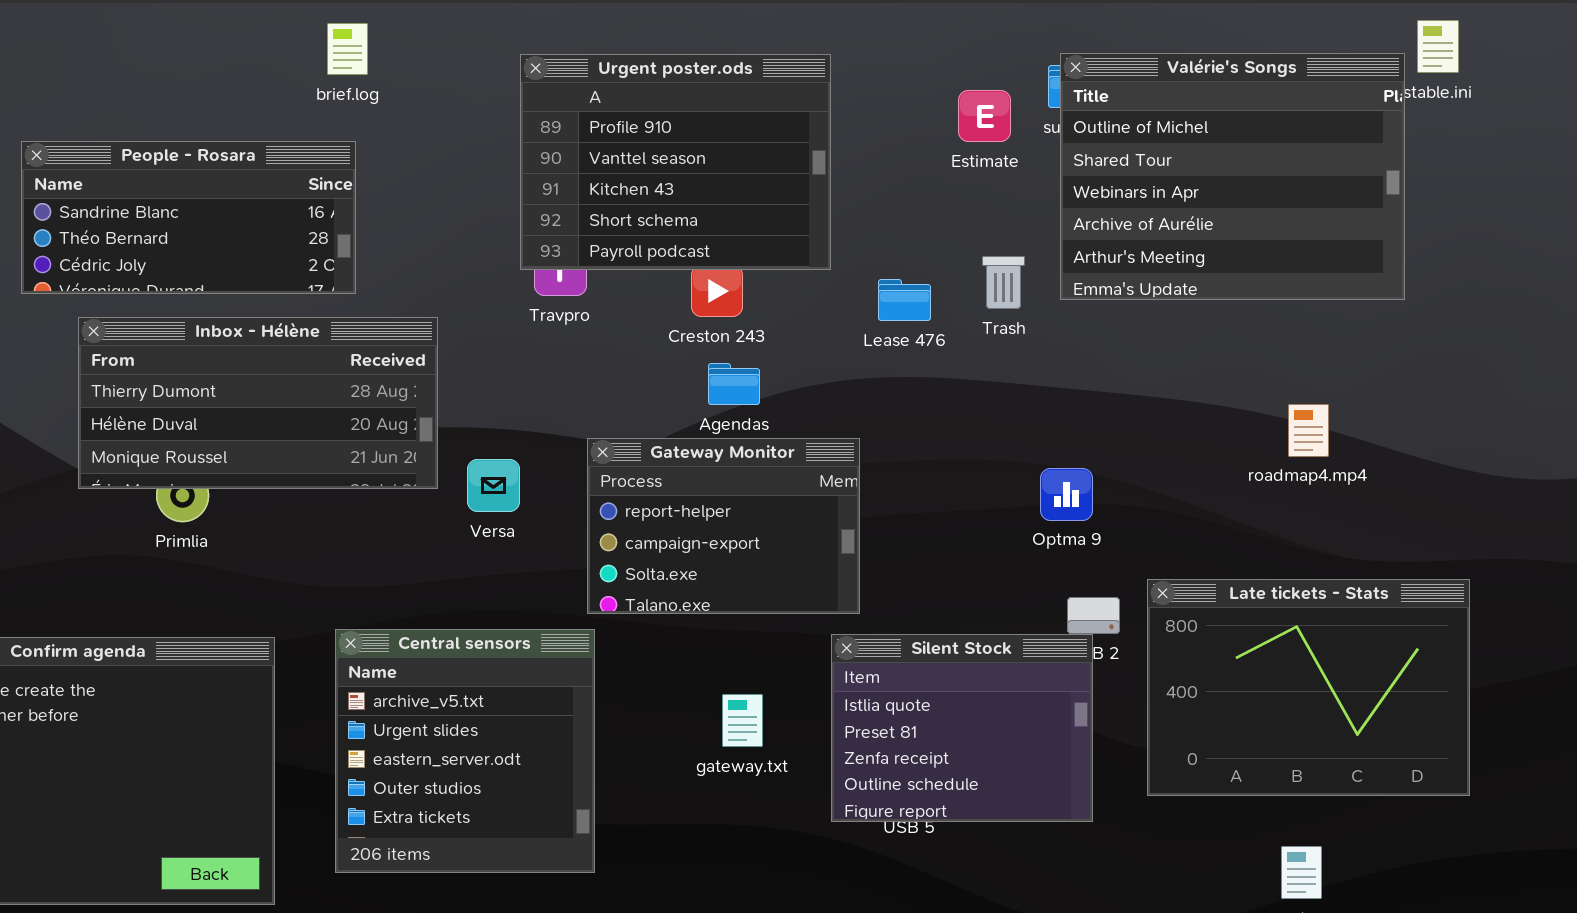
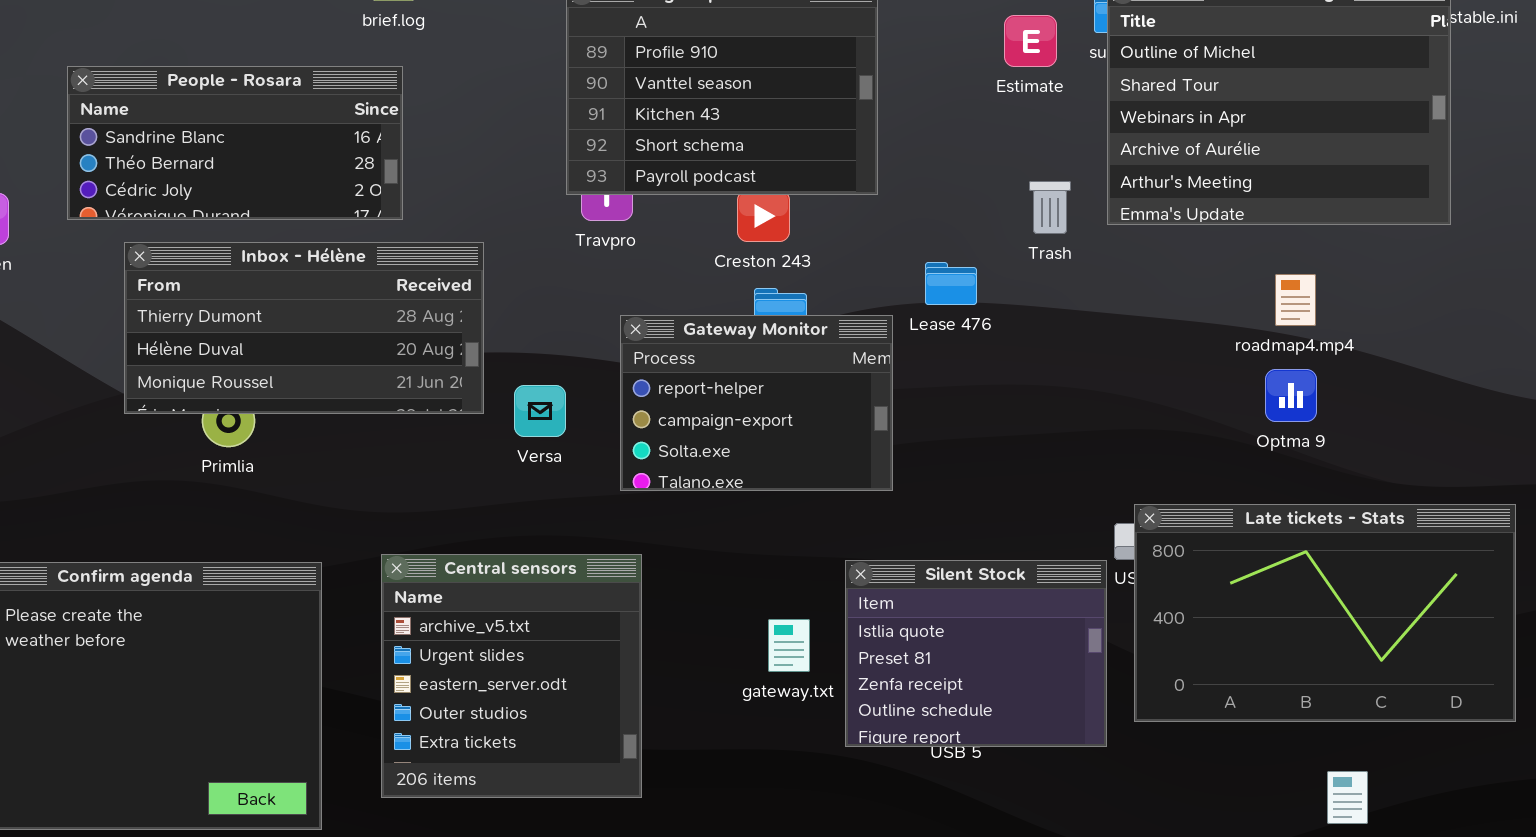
Lease 476: [878,279,931,321] -> [925,262,977,305], moved
roadmap4.mp4: [1288,404,1329,457] -> [1275,274,1316,326], moved
Gateway Monitor: [587,438,860,614] -> [620,315,893,491], moved
Optma 9: [1040,468,1093,521] -> [1265,369,1317,422], moved
Late tickets - Stats: [1147,579,1470,796] -> [1134,504,1516,722], resized
Silent Stock: [831,634,1093,822] -> [845,560,1107,747], moved

